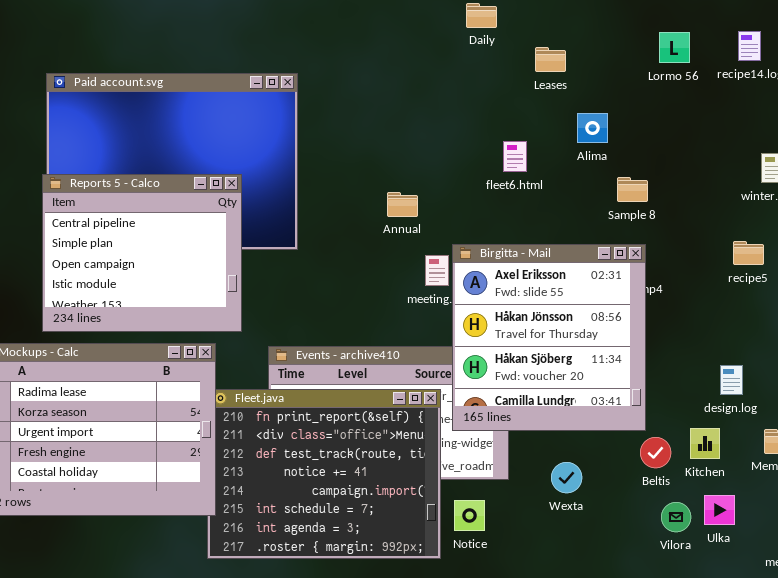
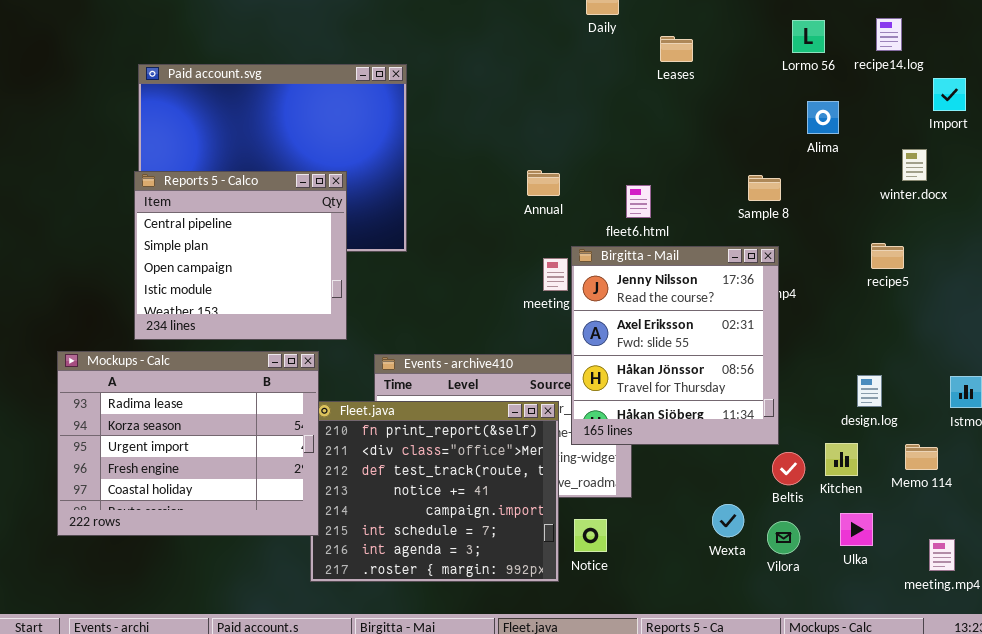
Alima: [577,113,608,143] -> [807,101,839,134], moved
fleet6.html: [503,141,527,172] -> [626,185,651,218], moved
Annual: [387,192,418,217] -> [527,170,560,196], moved
Birgitta - Mail: [452,244,646,431] -> [571,246,779,445], scrolled up 1 row
Wexta: [551,462,582,493] -> [712,504,744,537], moved
Vilora: [661,502,691,532] -> [767,521,800,554], moved

